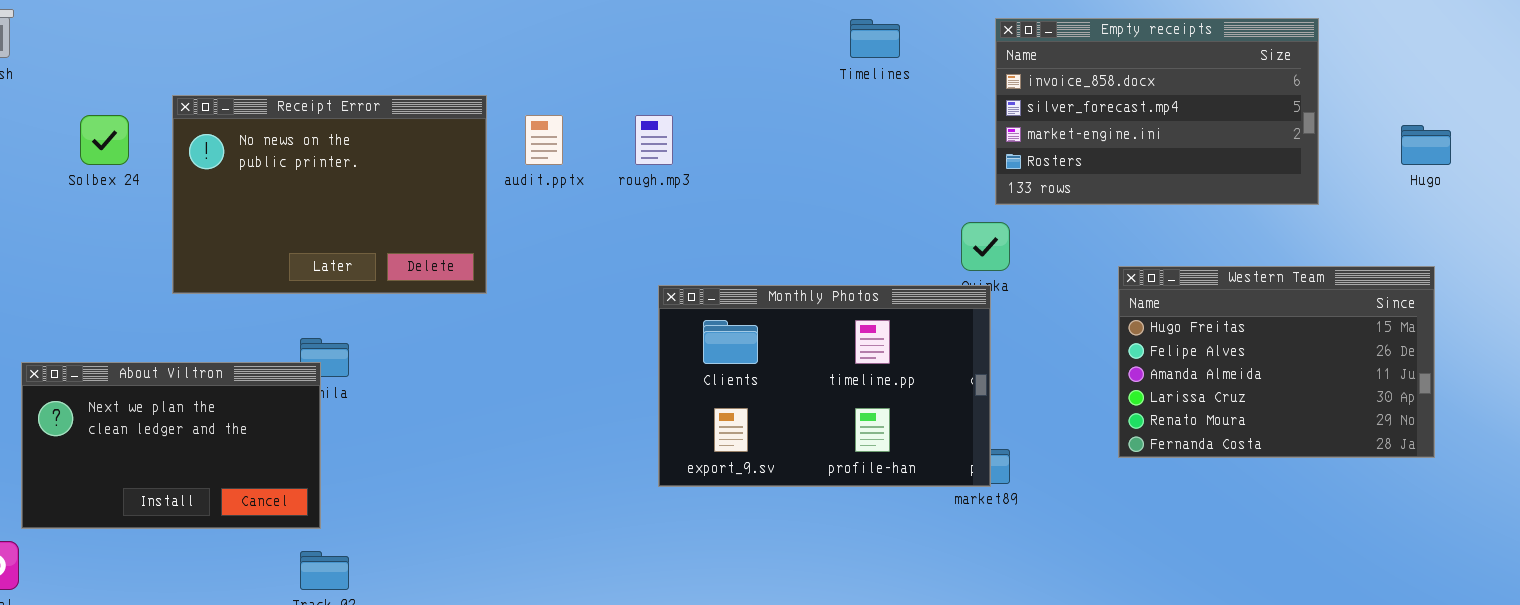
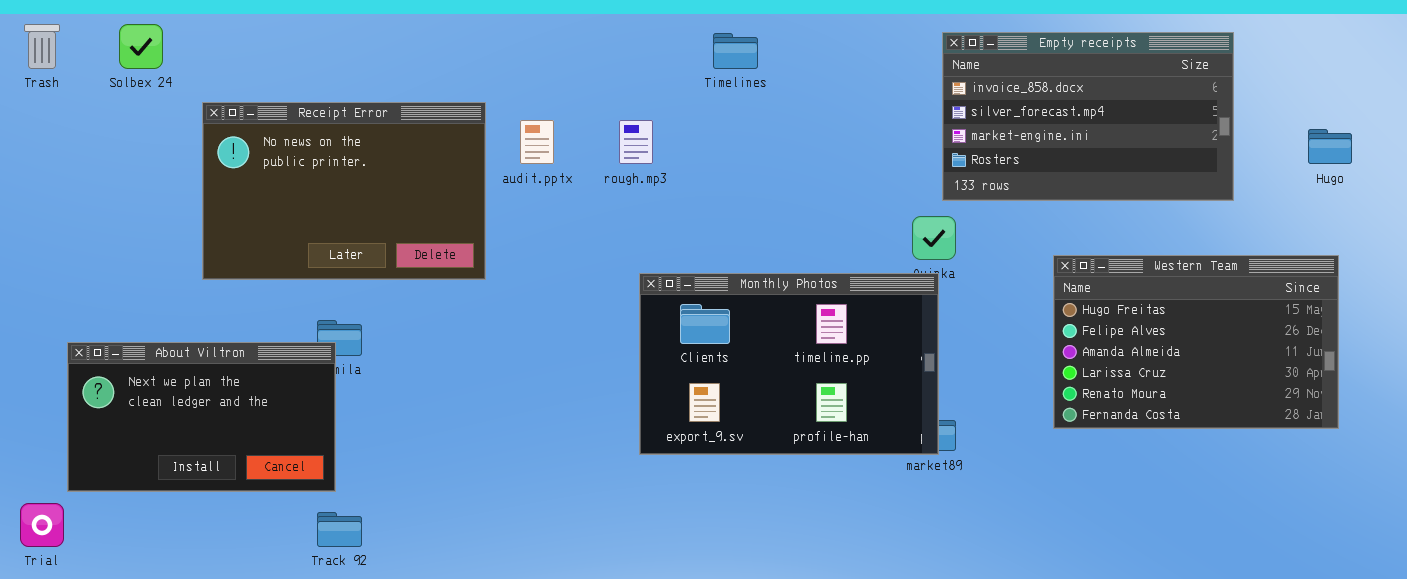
Timelines: [850,19,900,58] -> [713,33,758,69], moved
Solbex 24: [80,115,129,165] -> [119,24,163,69], moved

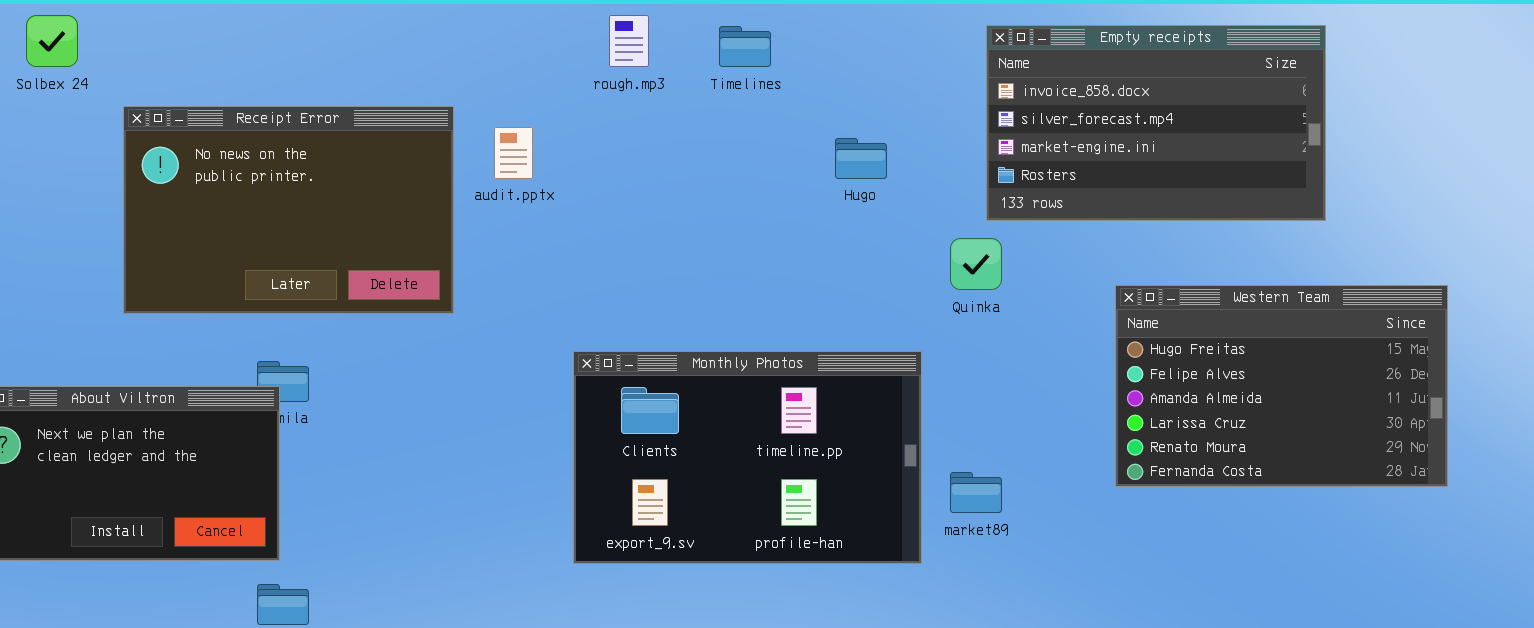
rough.mp3: [619,120,653,164] -> [609,15,649,67], moved
Hugo: [1308,129,1352,164] -> [835,138,887,179], moved
Monthly Photos: [639,273,939,455] -> [573,351,922,564], moved

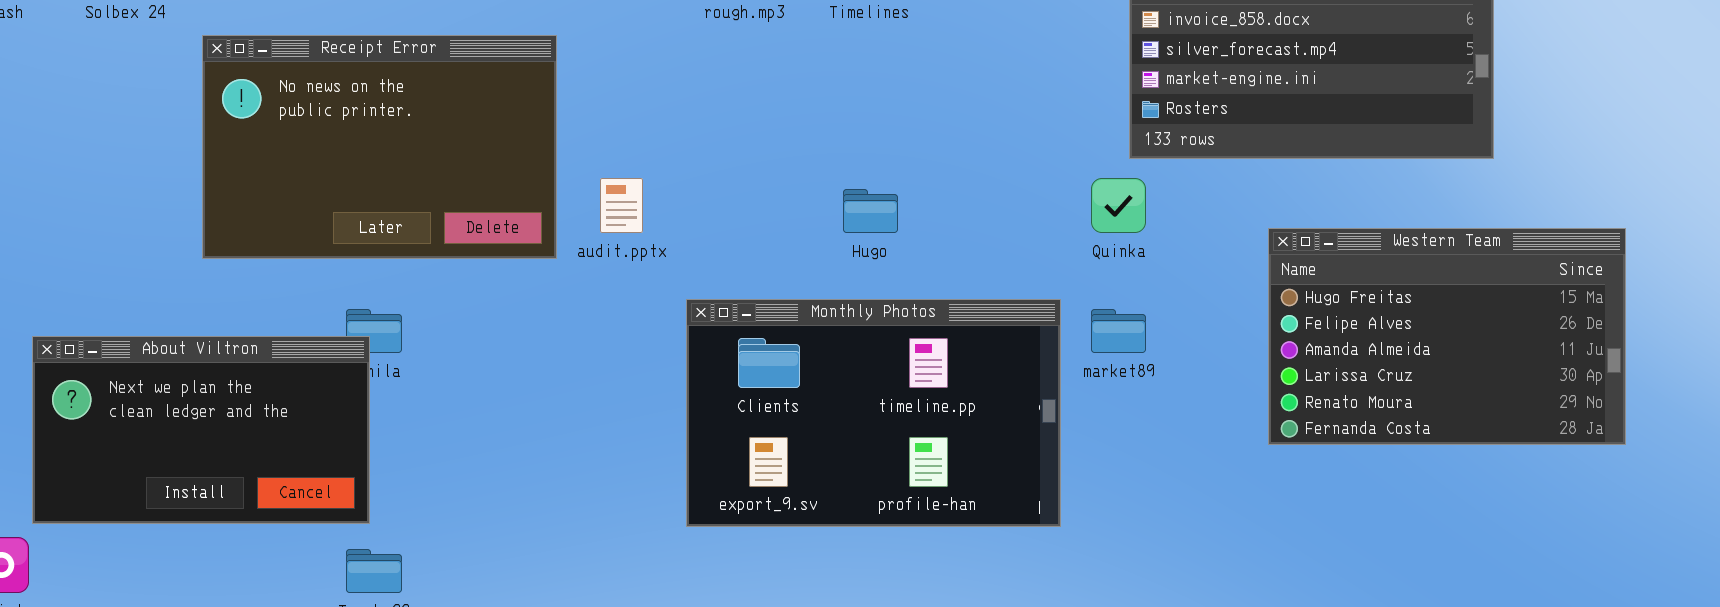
audit.pptx: [494,127,533,179] -> [600,178,643,233], moved
Hugo: [835,138,887,179] -> [843,189,898,233], moved
market89: [950,472,1002,513] -> [1091,309,1146,353], moved

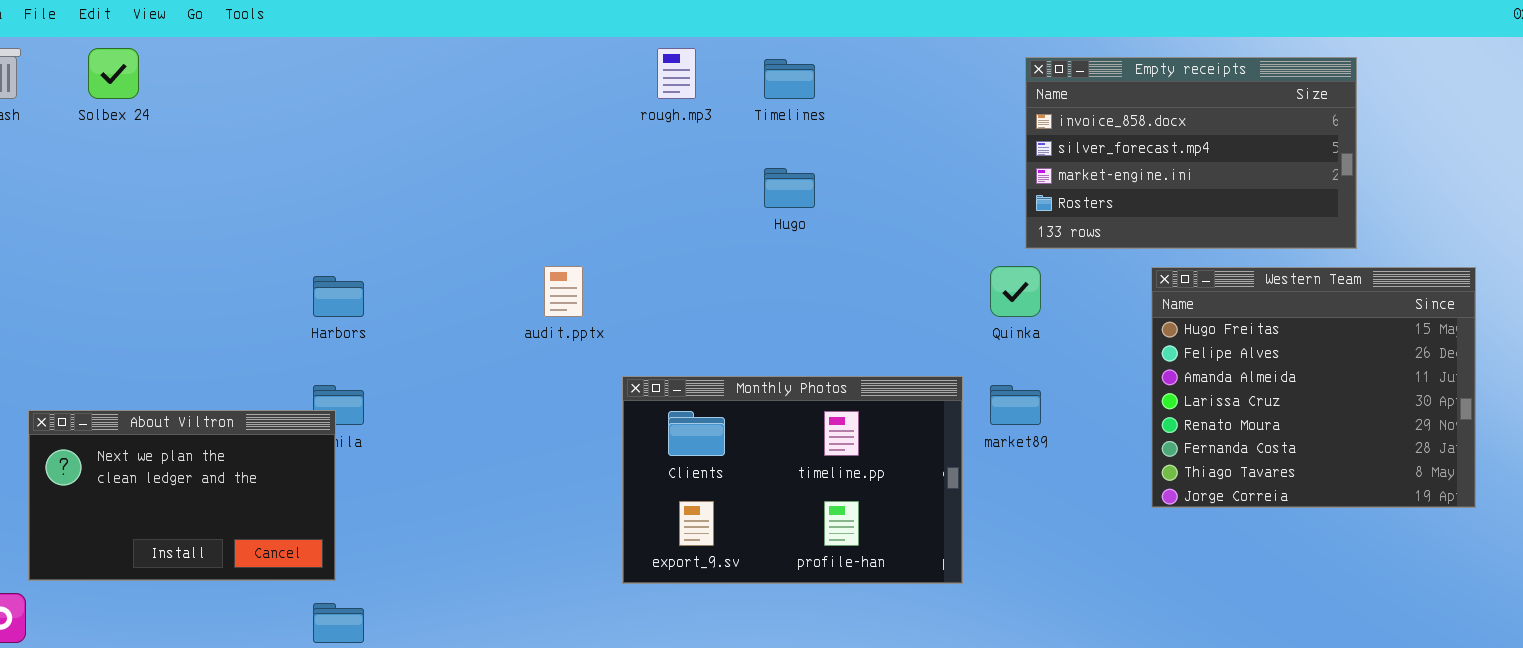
Receipt Error: [202,35,557,259] -> none, closed
Hugo: [843,189,898,233] -> [764,168,815,208], moved
Western Team: [1268,228,1626,445] -> [1151,267,1476,508], resized

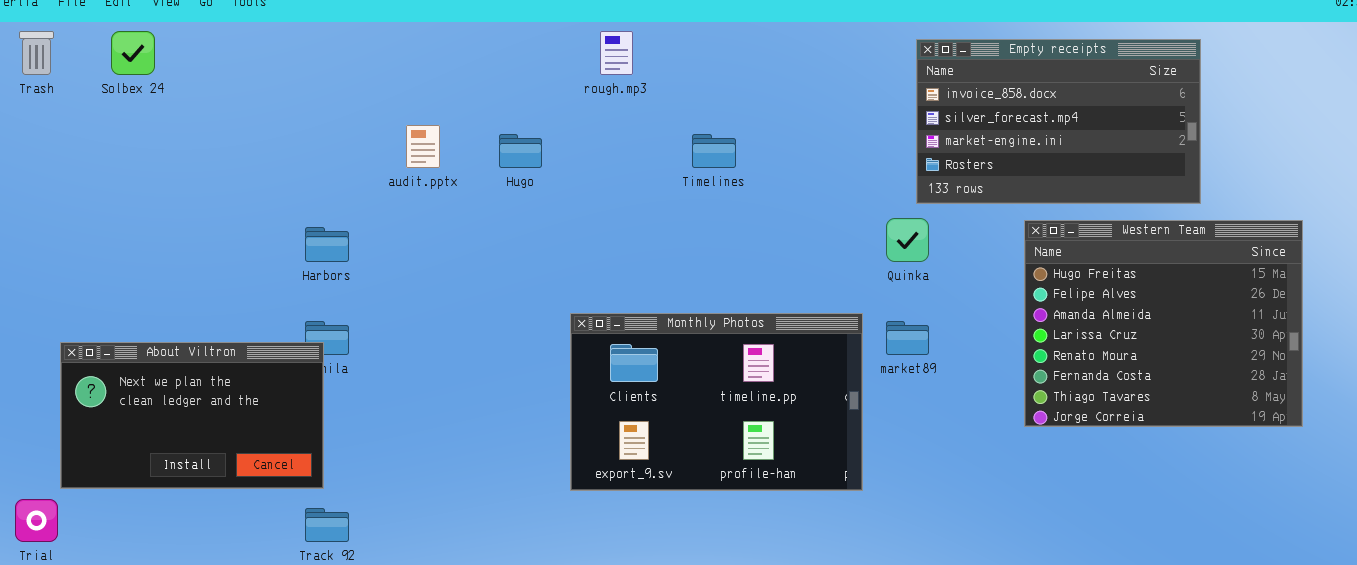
Timelines: [764,59,815,99] -> [692,134,736,168], moved
Hugo: [764,168,815,208] -> [499,134,542,168], moved
audit.pptx: [544,266,583,317] -> [406,125,440,168], moved

